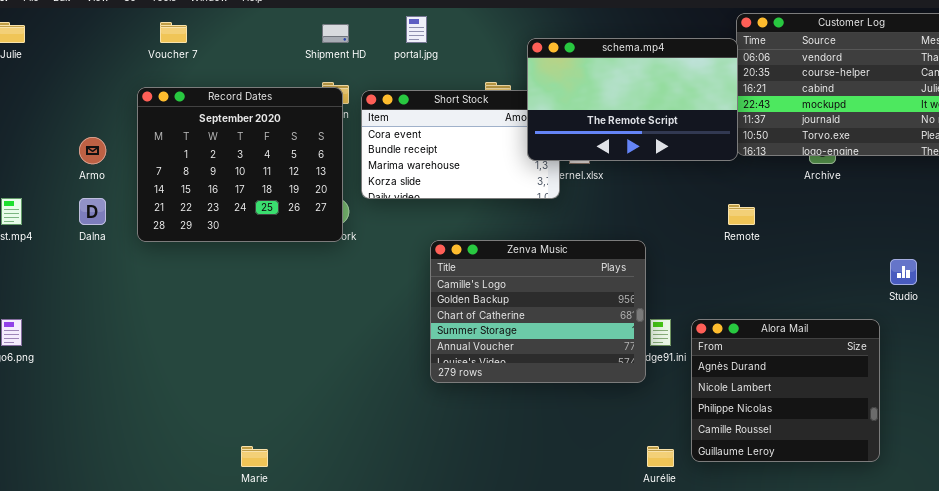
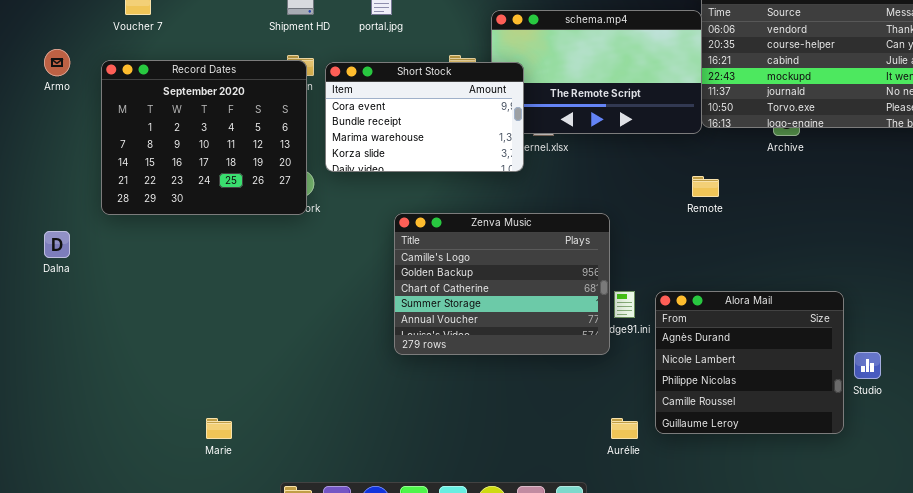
Short Stock: [361,90,560,199] -> [325,62,524,172], raised
Armo: [79,137,106,164] -> [44,49,70,76], moved
Dalna: [79,198,106,225] -> [44,231,70,258], moved
Studio: [890,259,917,285] -> [854,352,881,379], moved

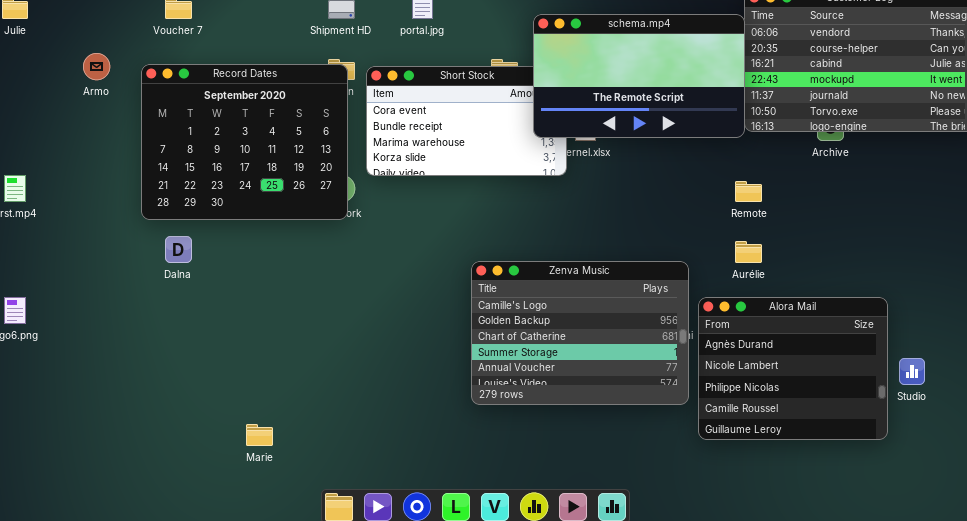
schema.mp4: [491,10,702,134] -> [533,14,745,138], raised
Zenva Music: [394,213,610,355] -> [471,261,689,405], moved
Dalna: [44,231,70,258] -> [165,236,192,263], moved
Aurélie: [611,418,638,439] -> [735,241,762,263], moved

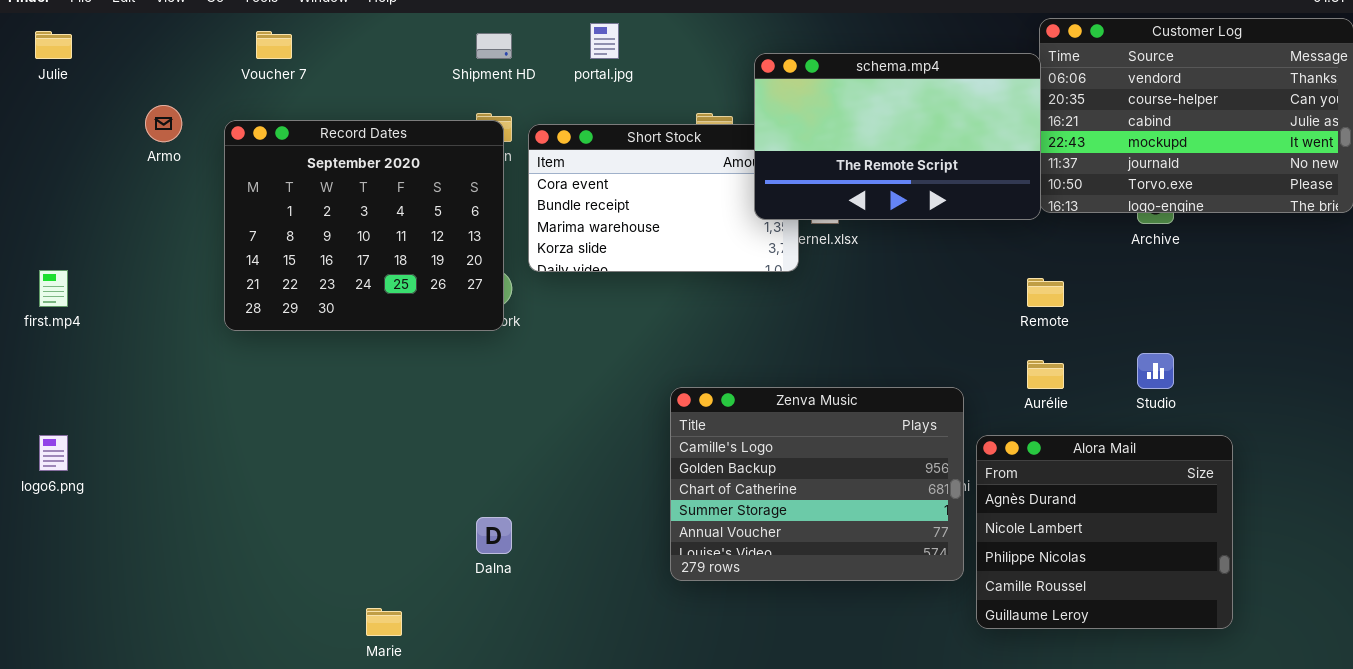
Dalna: [165,236,192,263] -> [476,517,512,554], moved
Studio: [899,358,925,385] -> [1137,353,1174,389], moved

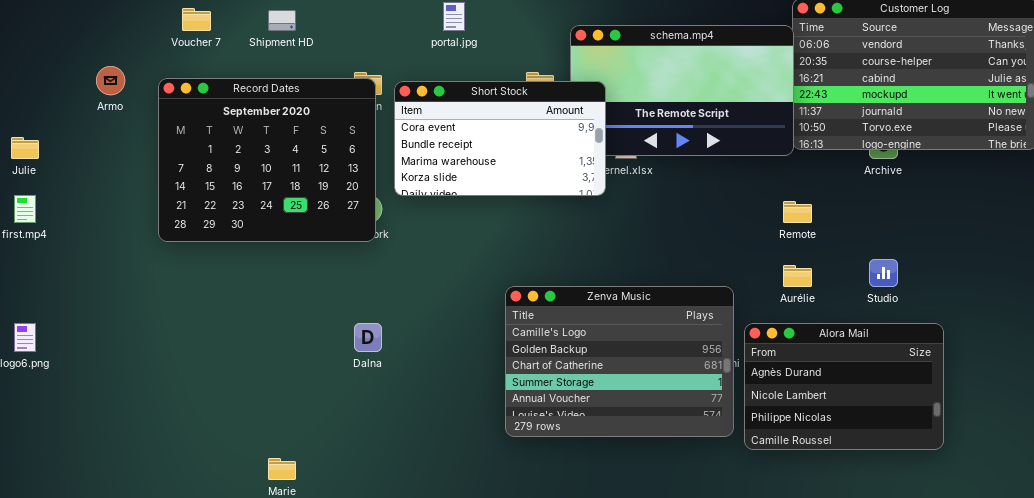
Julie: [35,31,72,59] -> [11,137,39,159], moved
Shipment HD: [476,33,512,59] -> [268,10,296,31], moved
Short Stock: [528,124,799,272] -> [394,81,606,196], raised
Alora Mail: [976,435,1233,629] -> [744,323,944,450], resized
Dalna: [476,517,512,554] -> [354,323,382,352], moved

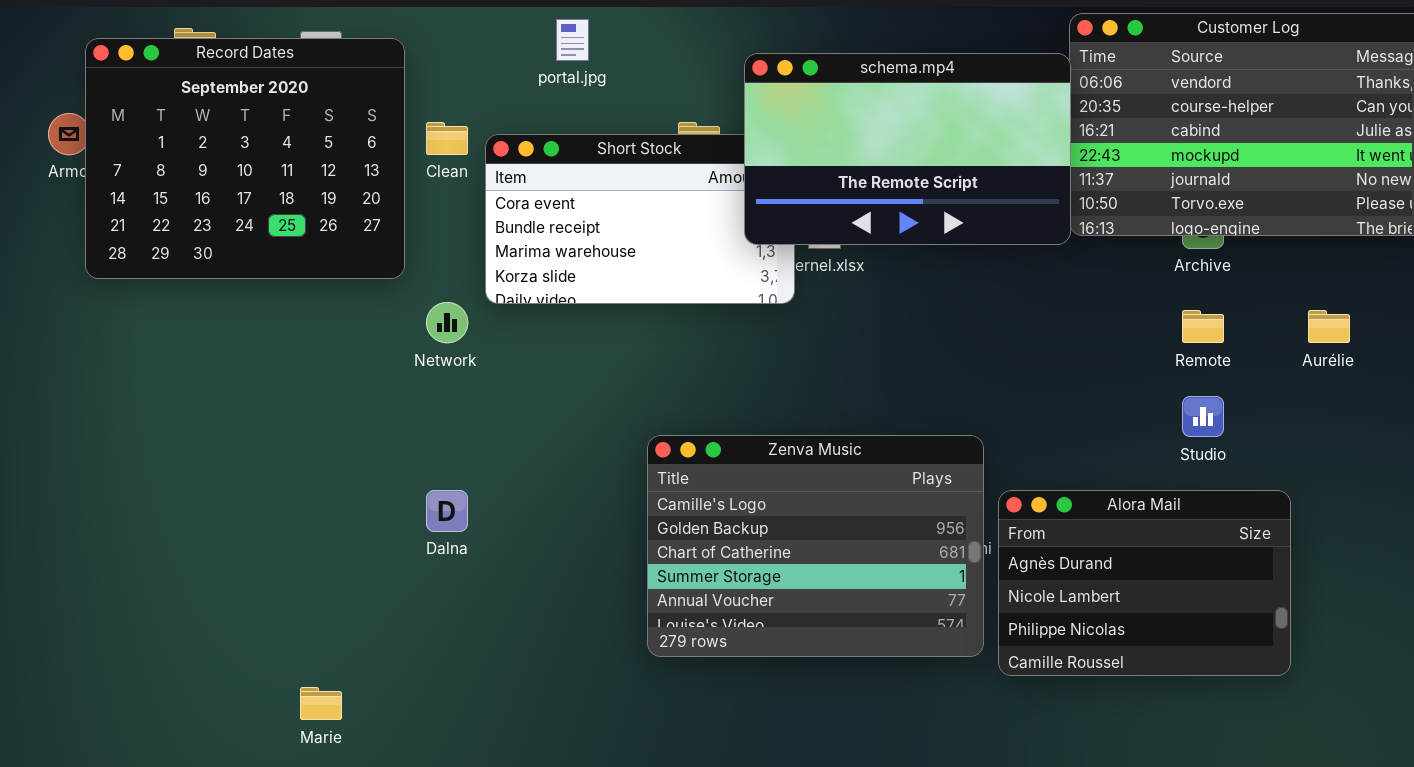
schema.mp4: [570,25,794,156] -> [744,53,1071,245], raised
Record Dates: [158,78,376,242] -> [85,38,405,279], moved
Remote: [783,201,812,223] -> [1182,310,1224,343], moved
Aurélie: [783,265,812,287] -> [1308,310,1350,343], moved

